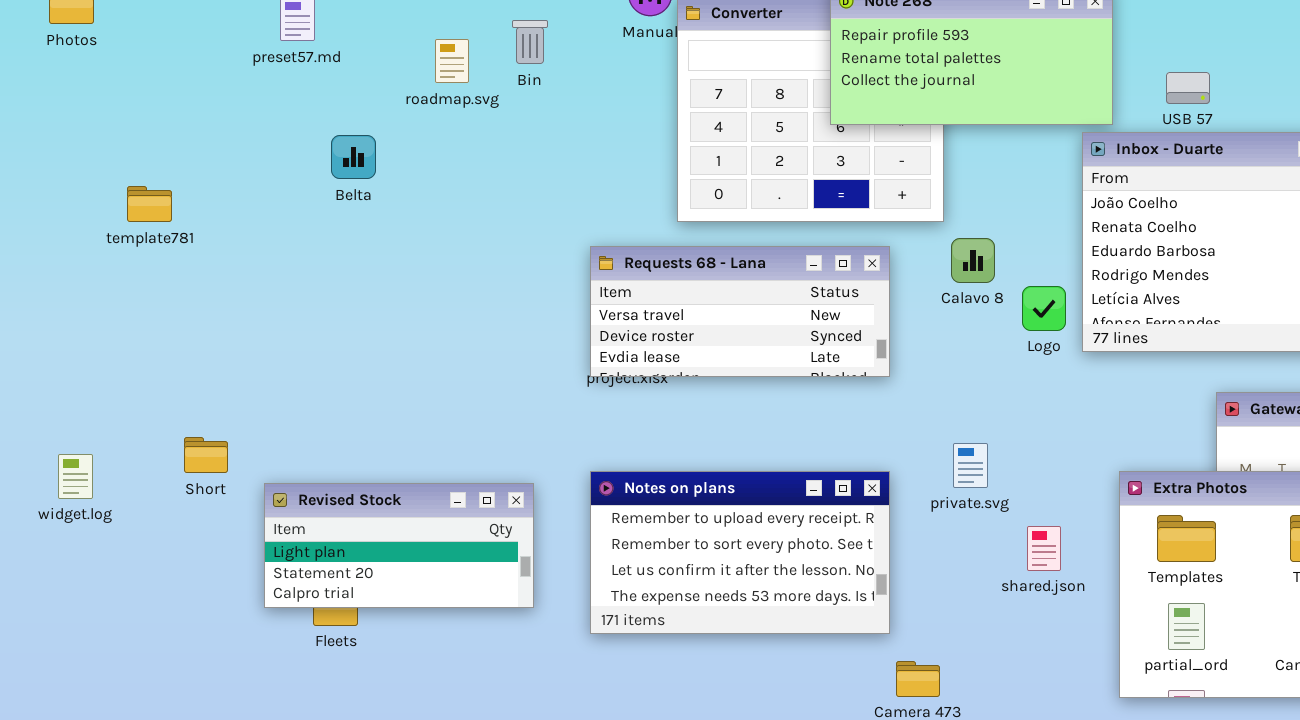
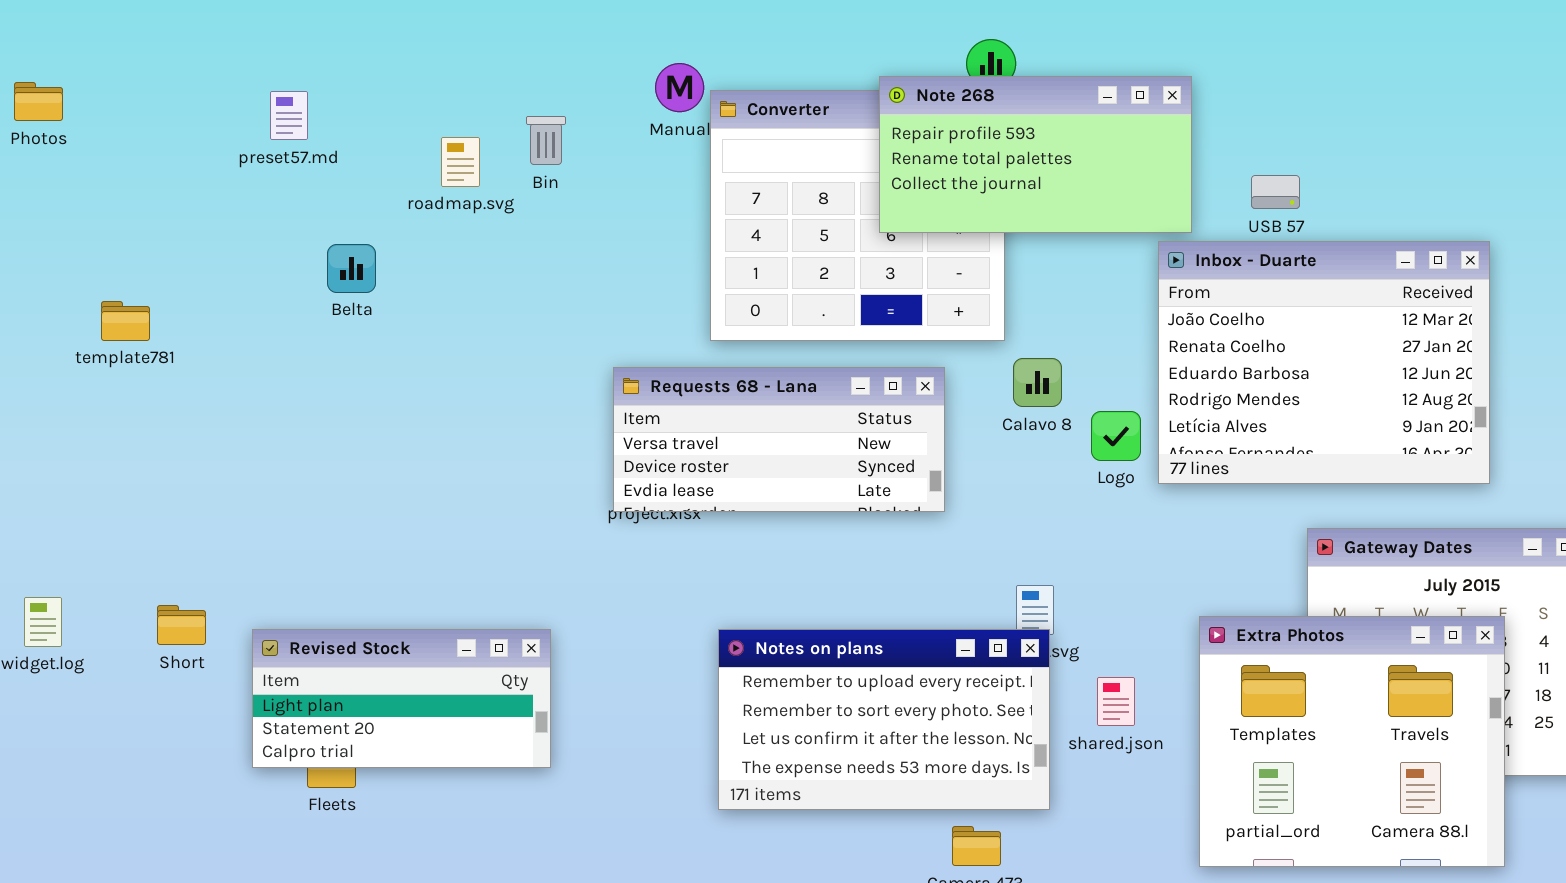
Short: [184,437,228,473] -> [157,605,206,645], moved
Notes on plans: [590,471,890,634] -> [718,629,1050,810], moved

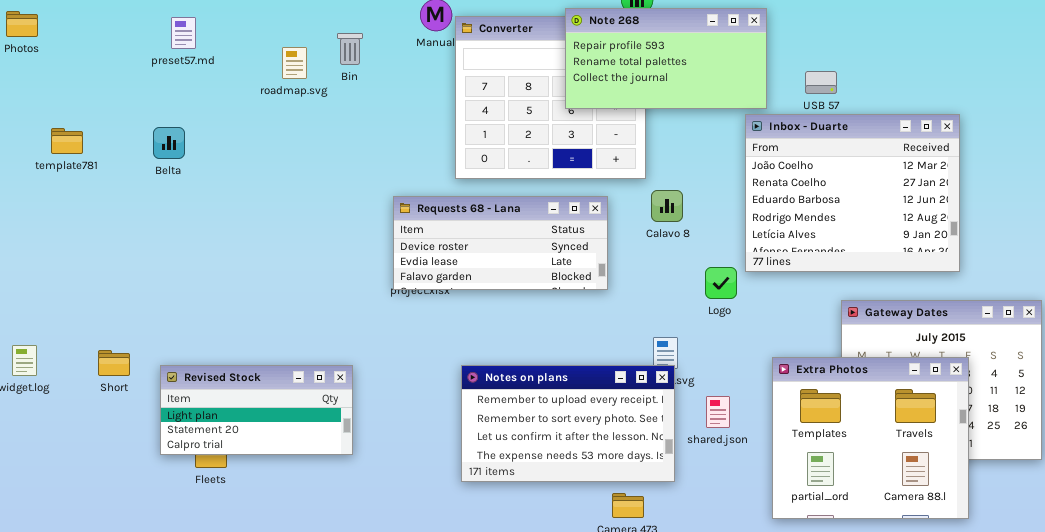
Belta: [327,244,376,293] -> [153,127,185,159], moved
template781: [101,301,150,341] -> [51,128,83,154], moved
Requests 68 - Lana: [613,367,945,512] -> [393,196,608,290], scrolled down 1 row
Logo: [1091,411,1141,461] -> [705,267,737,299], moved

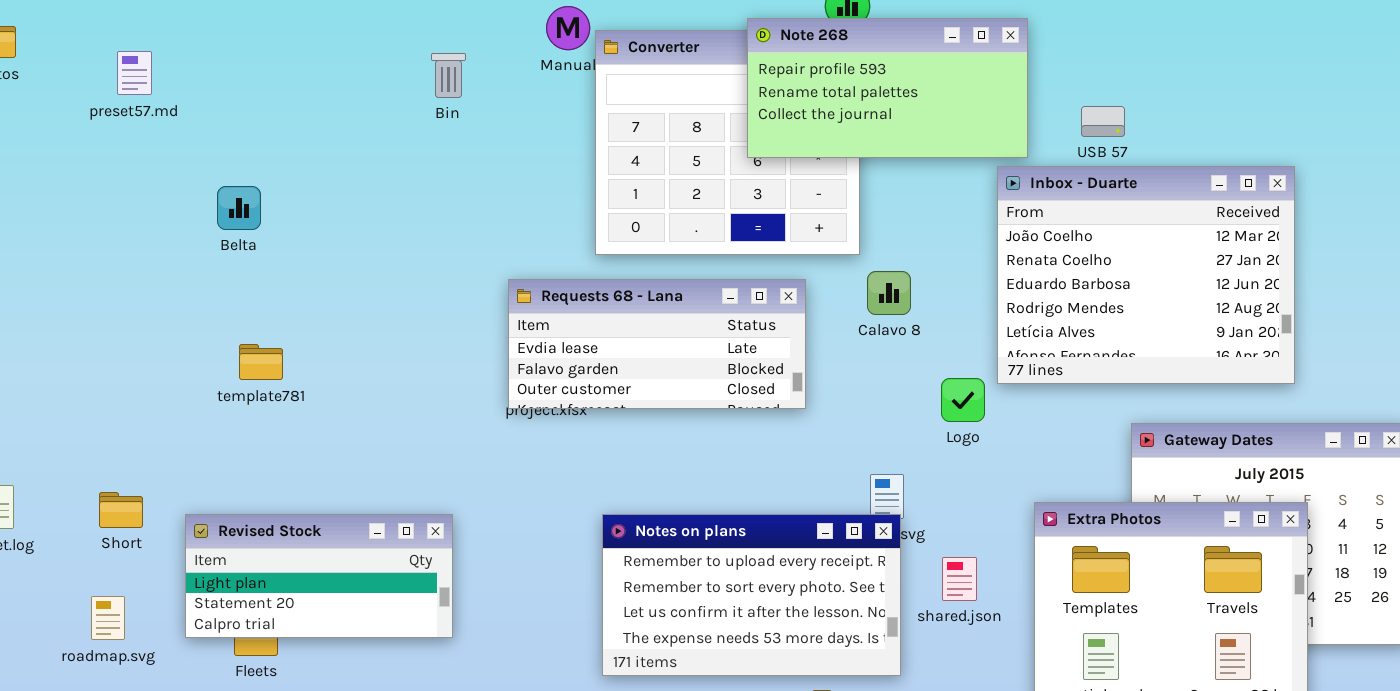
preset57.md: [171,17,196,49] -> [117,51,152,95], moved
roadmap.svg: [282,47,307,79] -> [91,596,125,640], moved
Belta: [153,127,185,159] -> [217,186,261,230], moved
template781: [51,128,83,154] -> [239,344,283,380], moved
Requests 68 - Lana: [393,196,608,290] -> [508,279,806,409], scrolled down 1 row

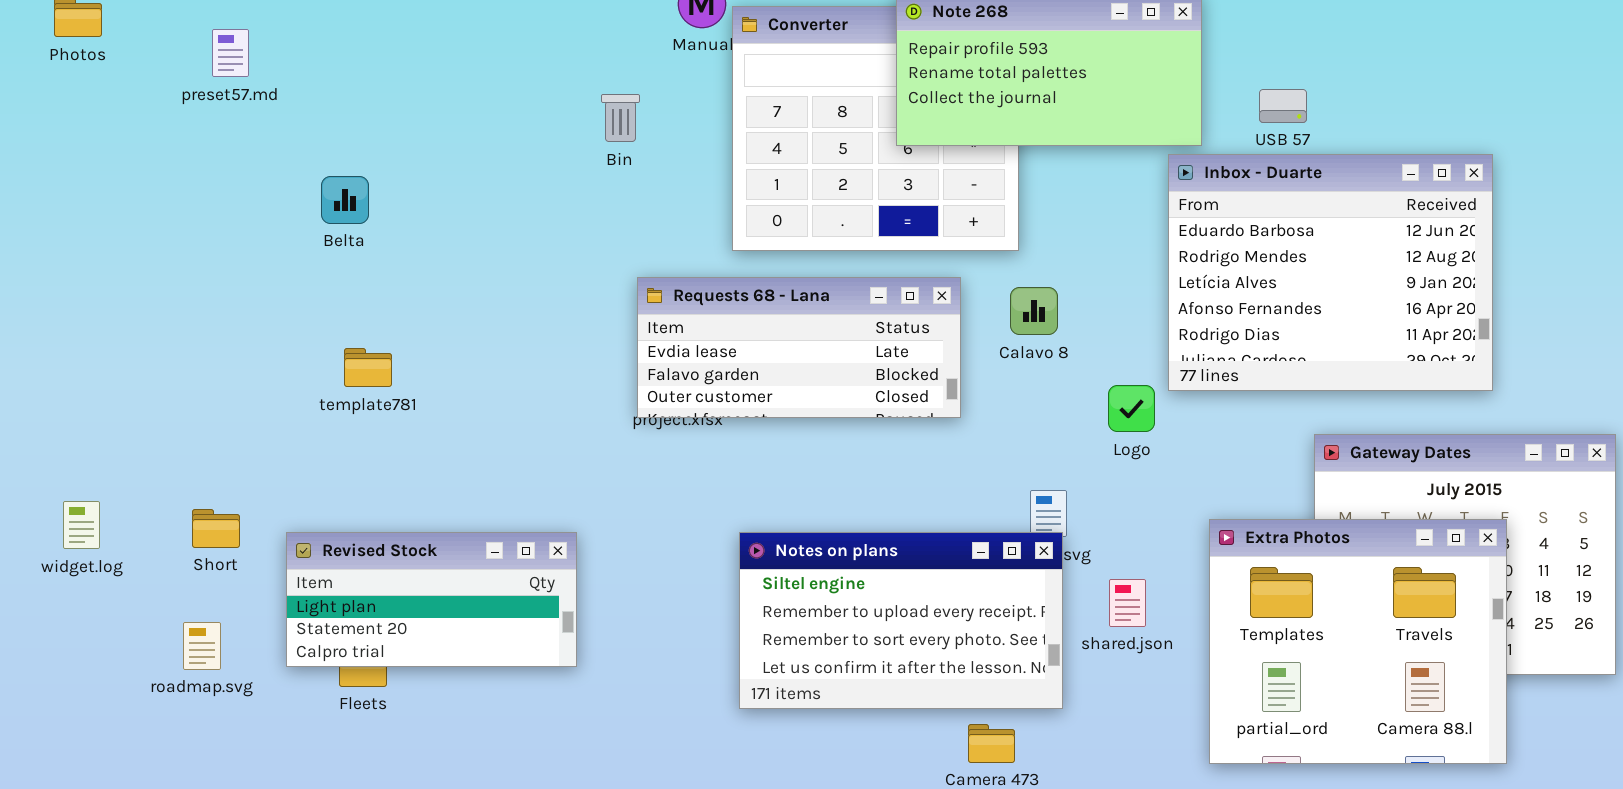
Bin: [431,53,466,98] -> [601,94,640,142], moved
Inbox - Duarte: [997,166,1295,384] -> [1168,154,1493,391], scrolled down 2 rows
Calavo 8: [867,271,911,315] -> [1010,287,1058,335], moved
Notes on plans: [602,514,901,676] -> [739,532,1063,709], scrolled up 1 row

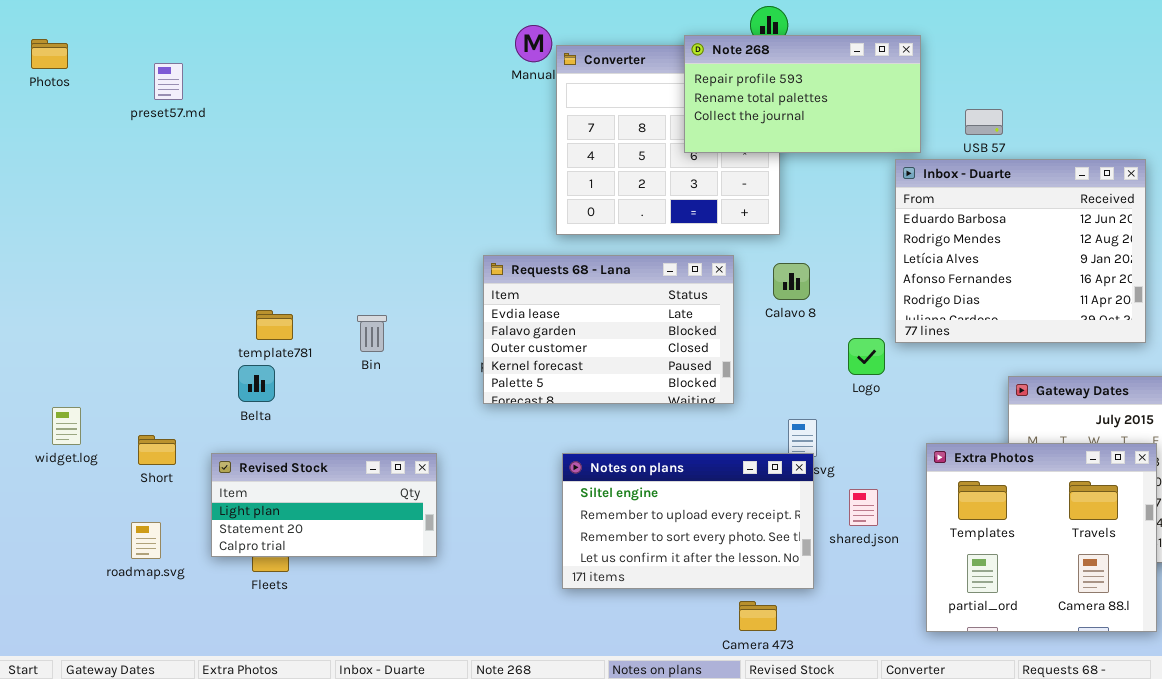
Bin: [601,94,640,142] -> [357,315,387,352], moved
Belta: [321,176,369,224] -> [238,365,275,402], moved
Requests 68 - Lana: [637,277,961,418] -> [483,255,734,404], resized
widget.log: [63,501,100,549] -> [52,407,81,445], moved

